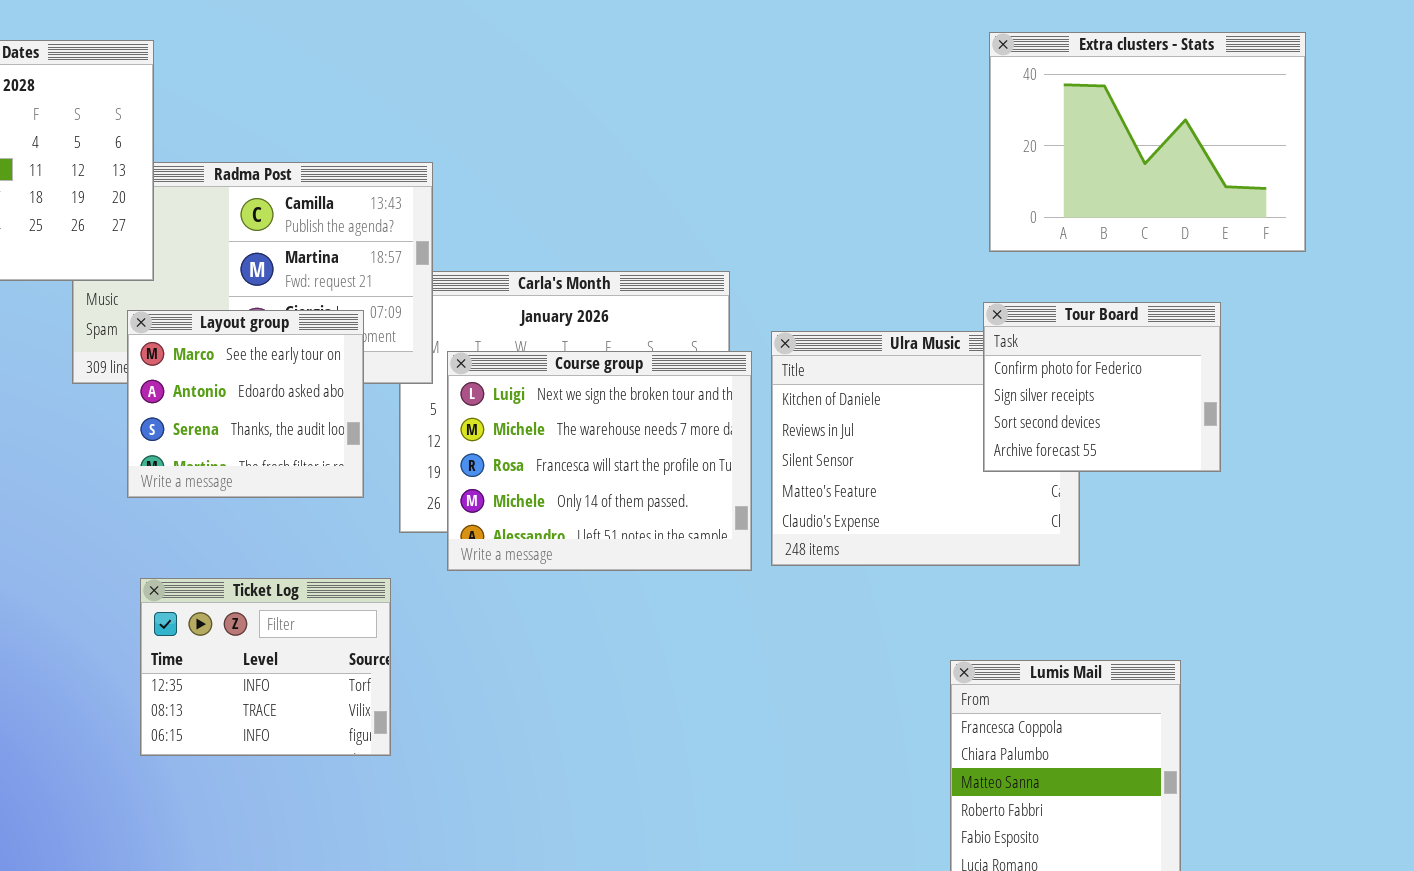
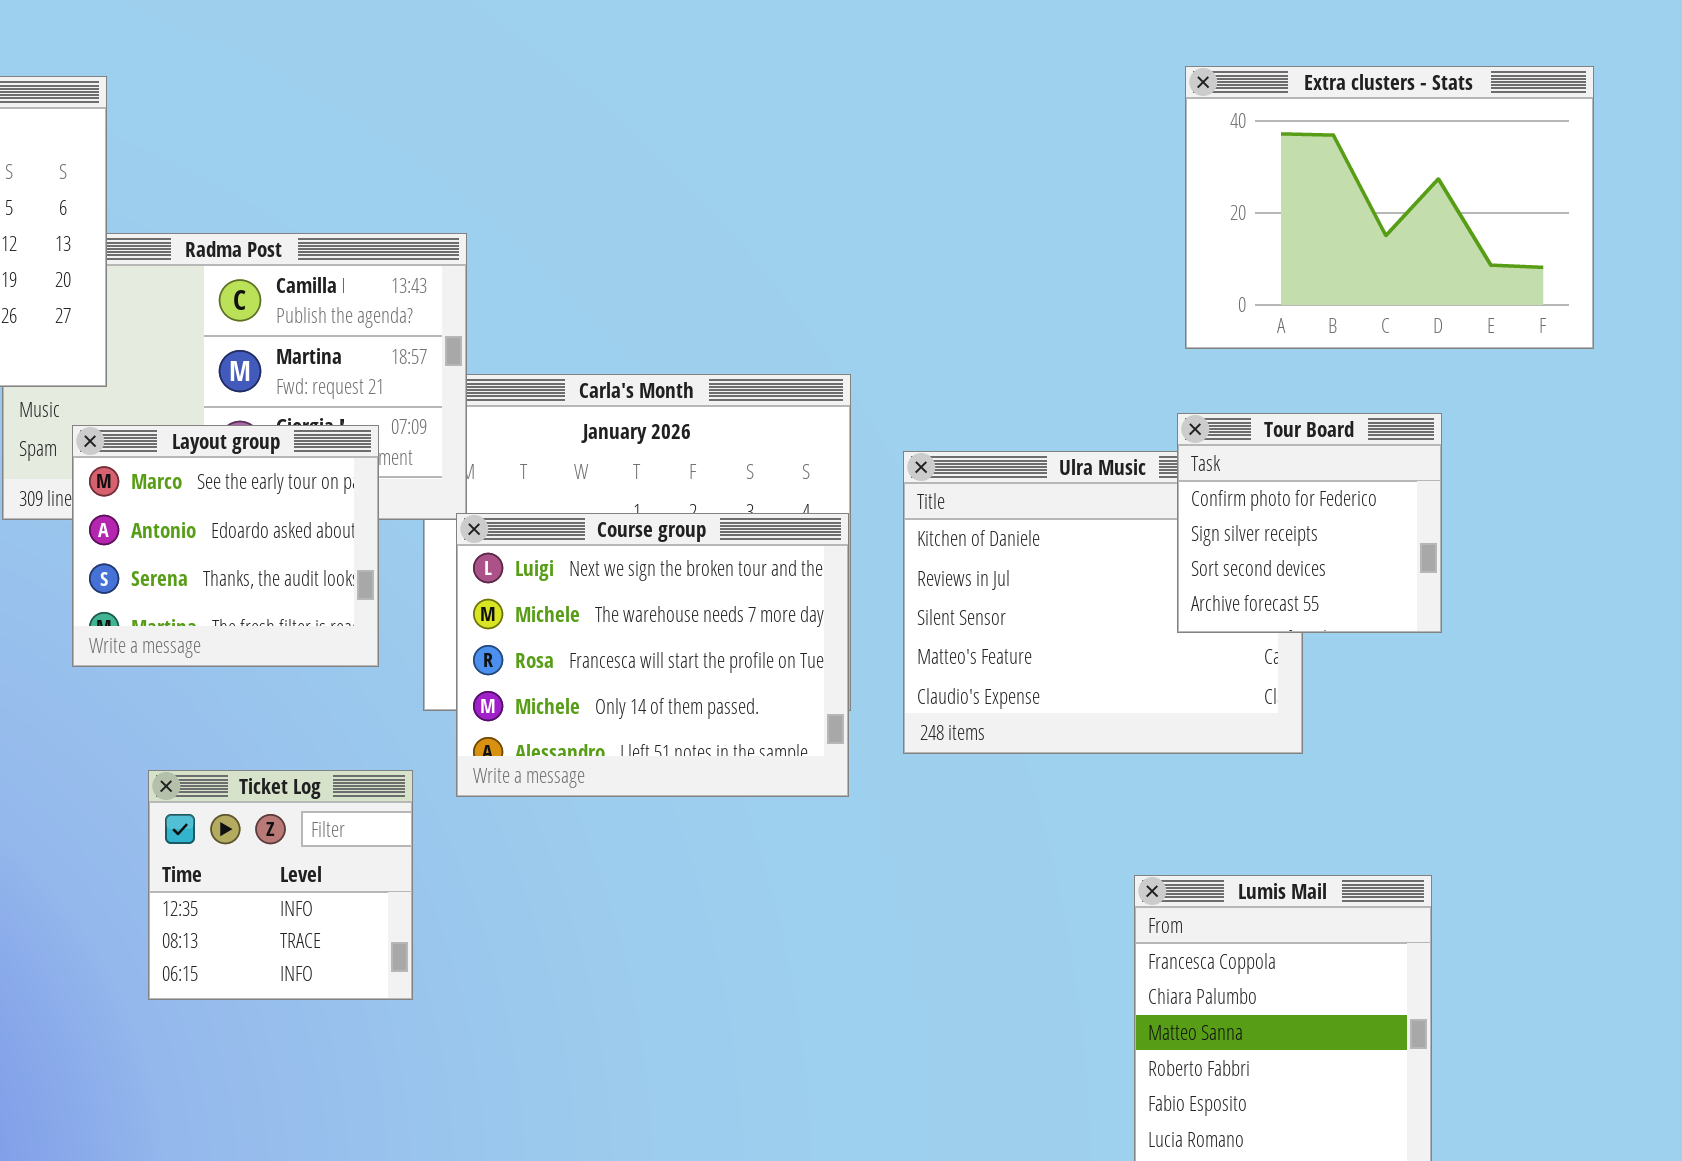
Tour Board: [983,302,1221,472] -> [1177,413,1442,633], resized
Course group: [447,351,752,571] -> [456,513,849,797], moved
Ticket Log: [140,578,391,756] -> [148,770,413,1000], resized

